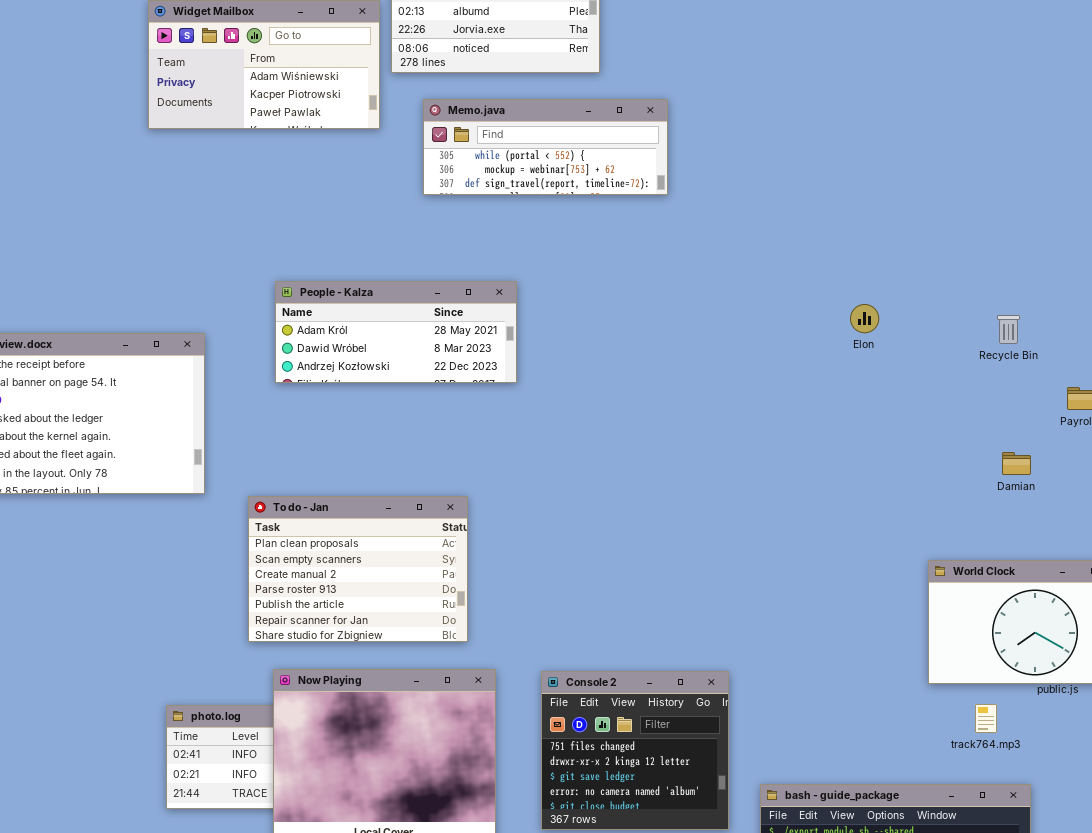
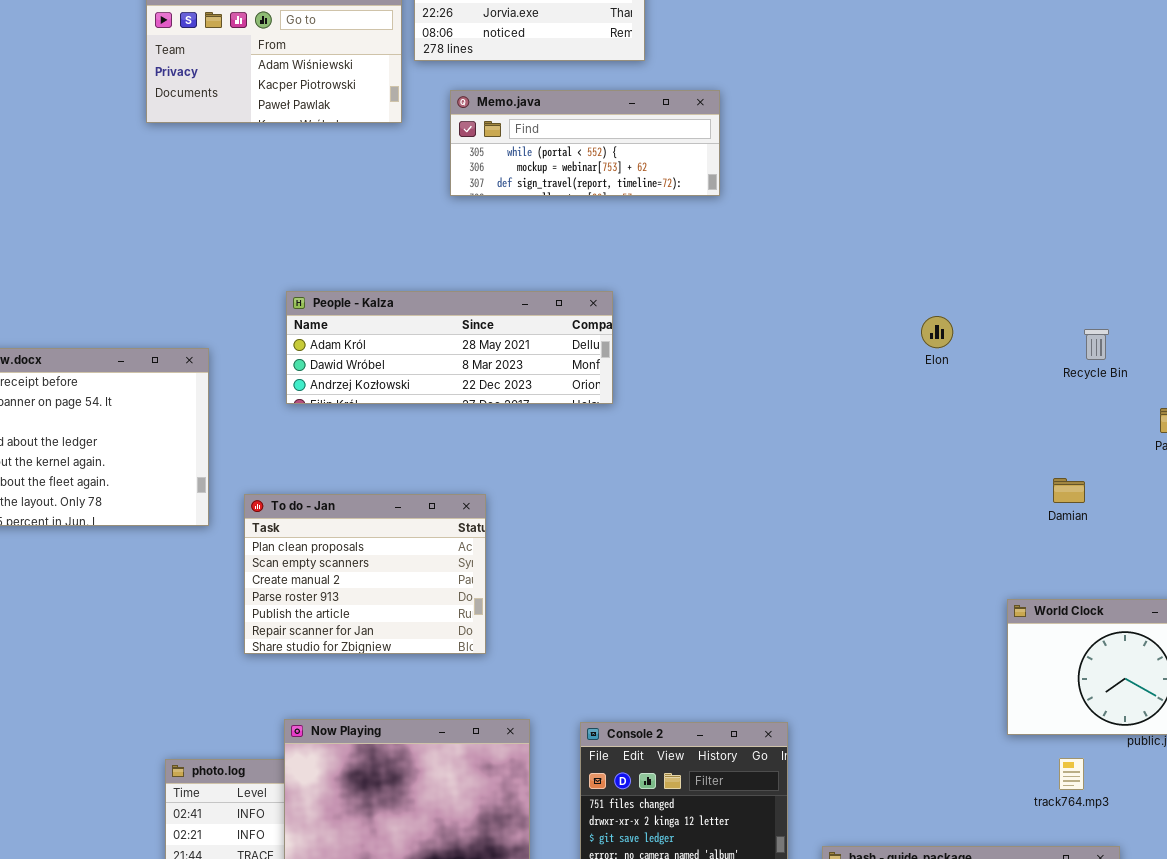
People - Kalza: [275,281,517,383] -> [286,291,613,404], resized
Damian: [1002,452,1031,475] -> [1053,478,1085,503], moved
To do - Jan: [248,496,468,642] -> [244,494,486,654], moved

